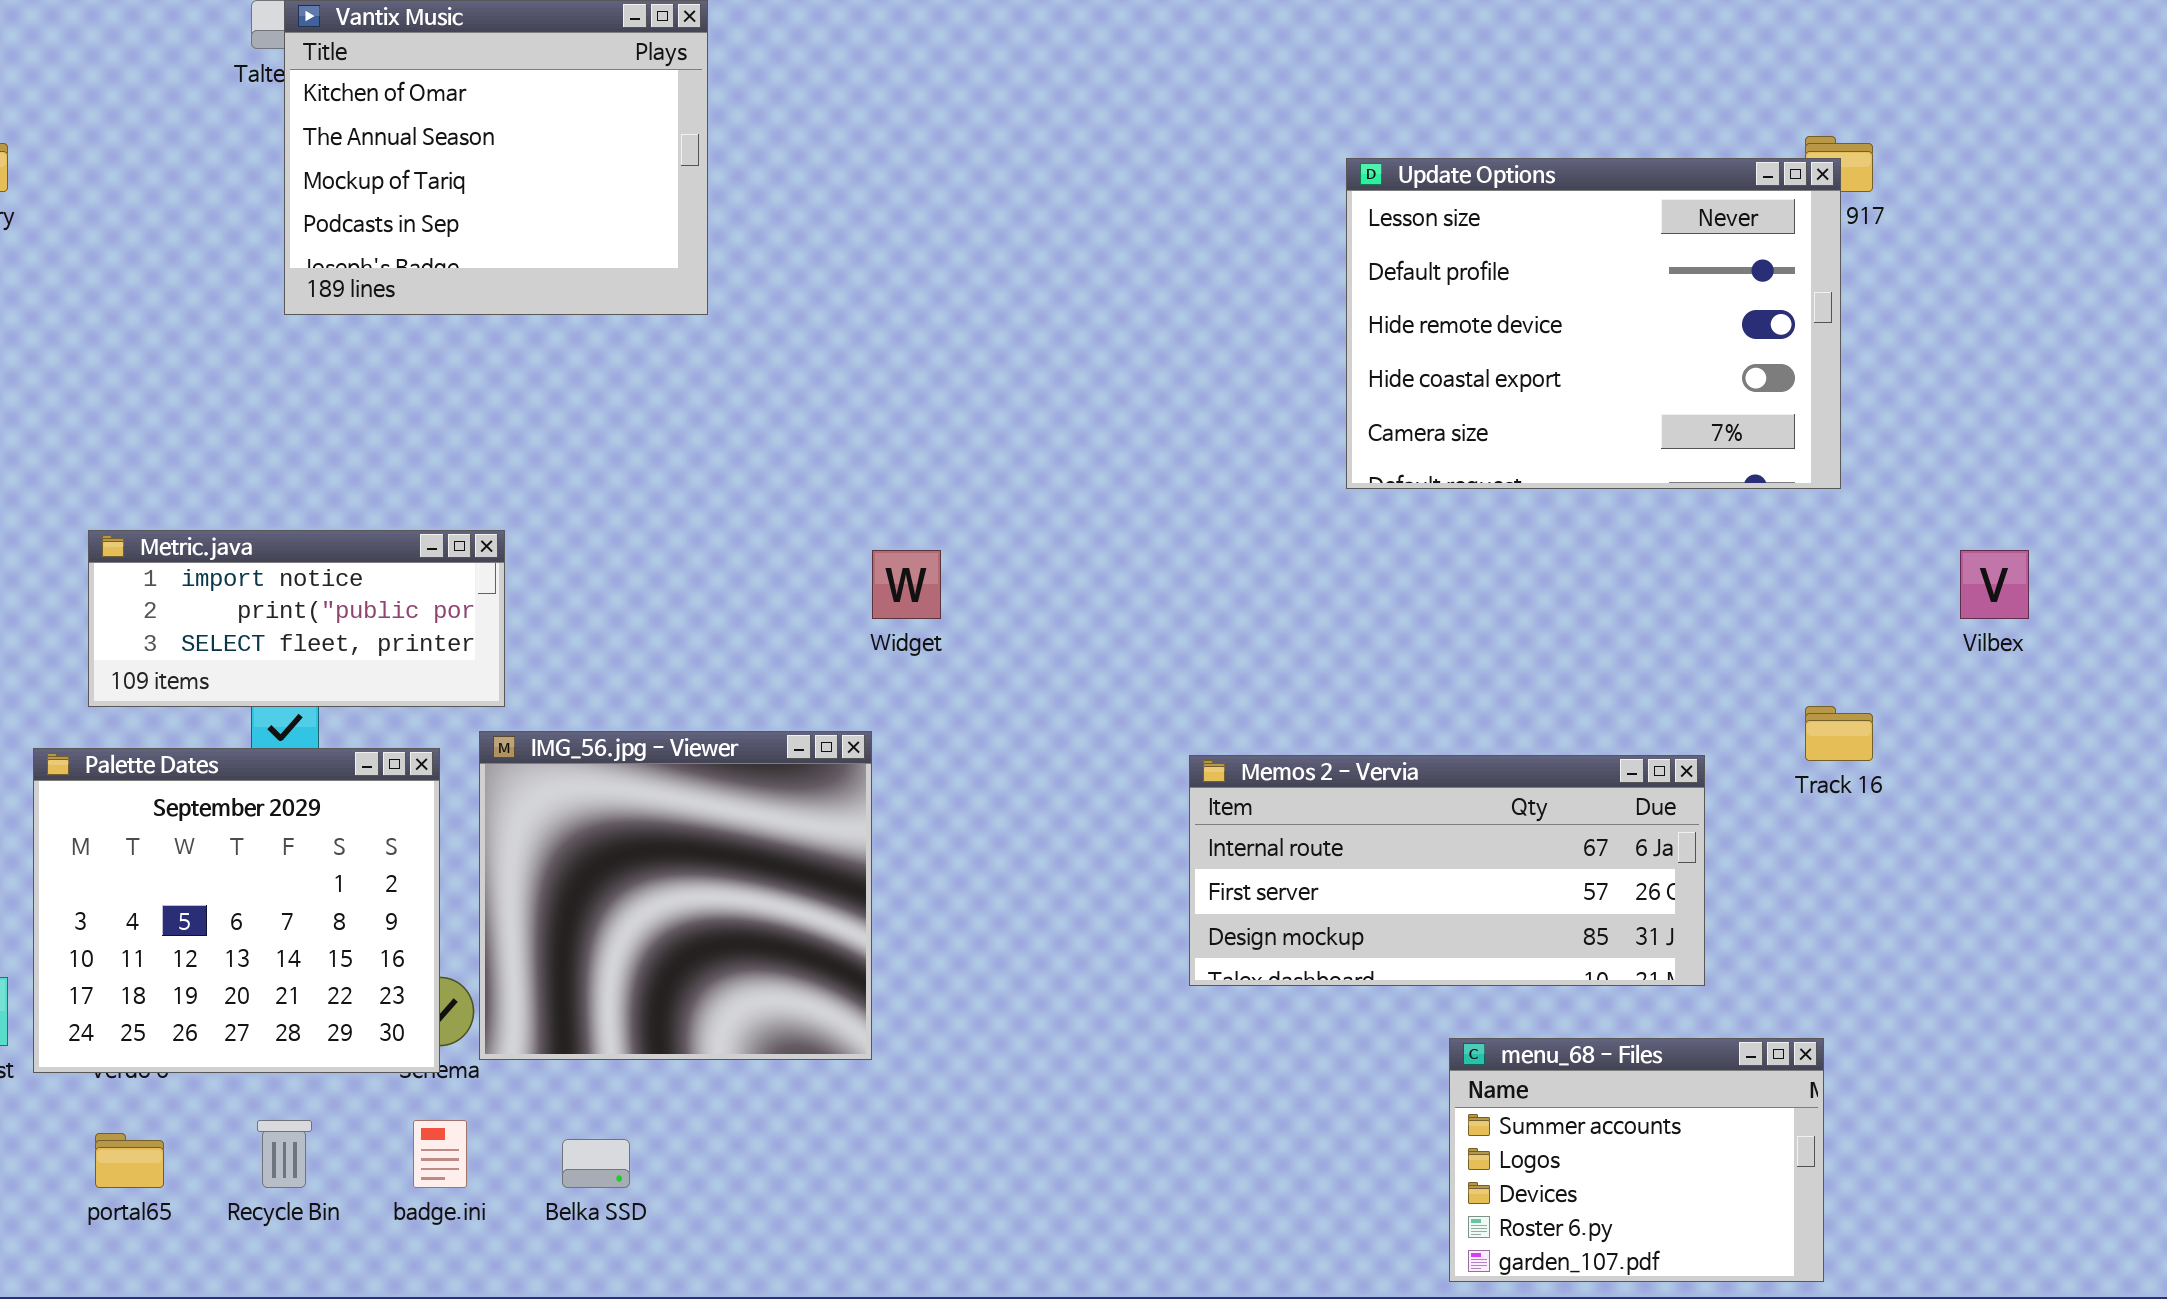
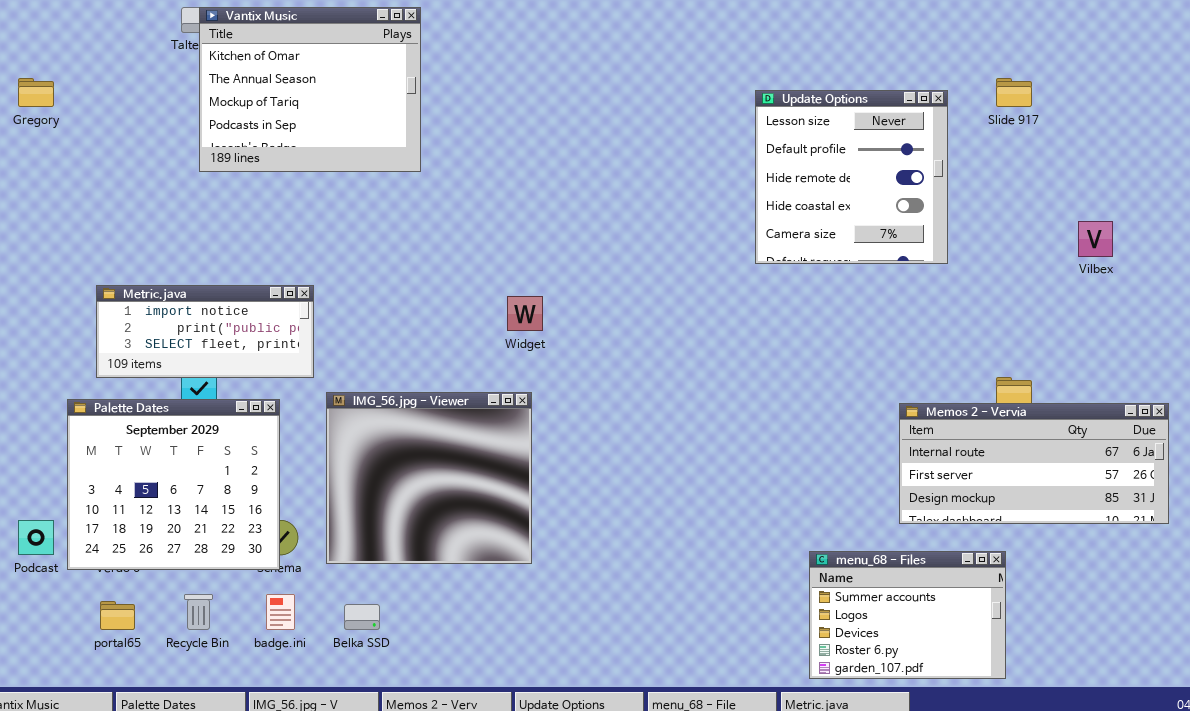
Update Options: [1346,158,1841,489] -> [755,90,948,264], resized
Vilbex: [1960,550,2029,619] -> [1078,221,1113,257], moved
IMG_56.jpg - Viewer: [479,731,872,1060] -> [326,392,532,564], moved
Memos 2 - Vervia: [1189,755,1705,986] -> [899,403,1169,524], moved

